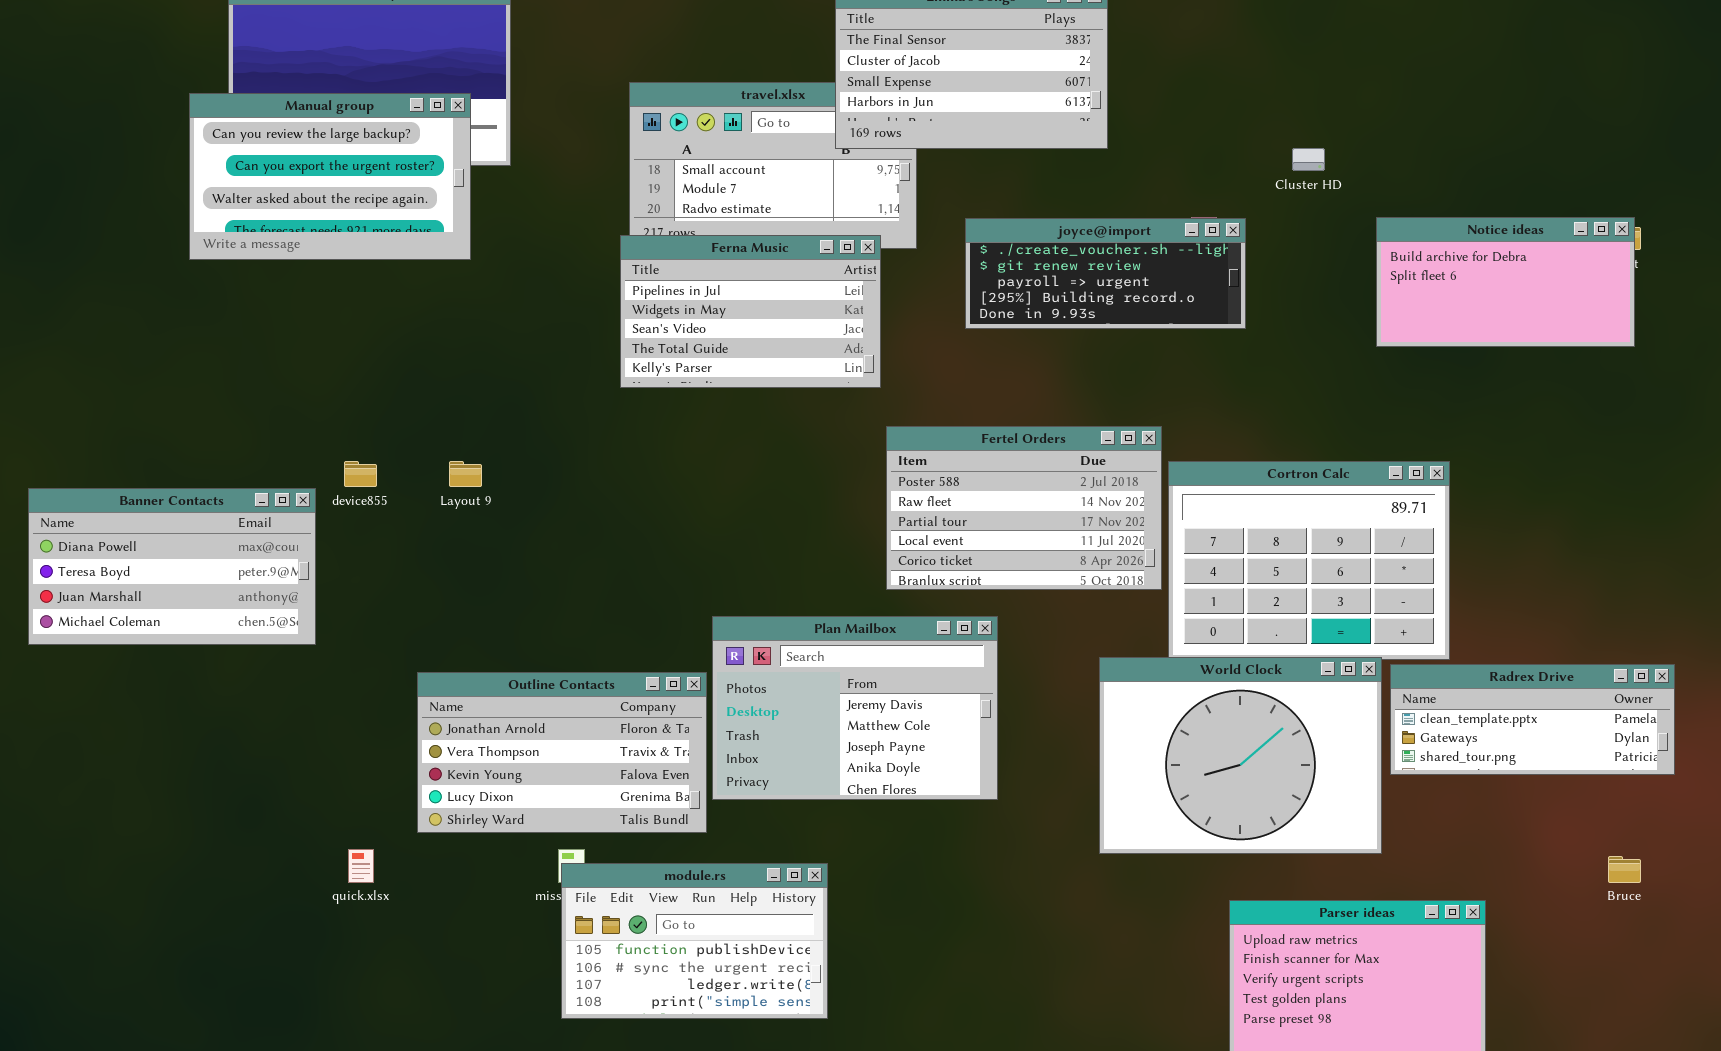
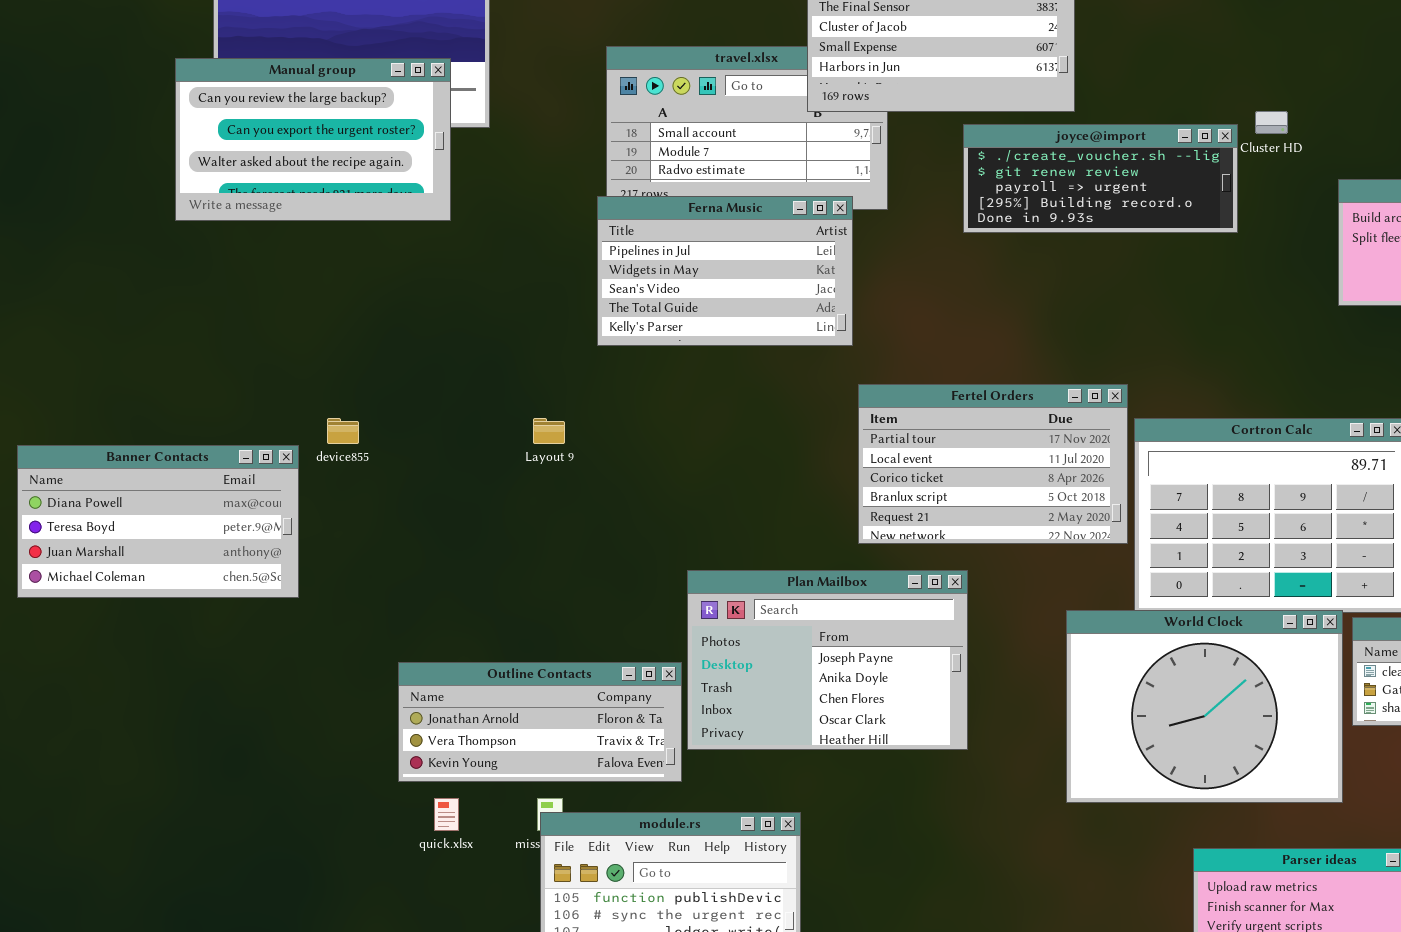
joyce@import: [965,218,1246,329] -> [963,124,1238,233], moved
Fertel Orders: [886,426,1162,590] -> [858,384,1128,544], scrolled down 2 rows
Layout 9: [449,461,482,487] -> [533,418,565,444], moved
Plan Mailbox: [712,616,998,800] -> [687,570,968,750], scrolled down 2 rows
Outline Contacts: [417,672,707,833] -> [398,662,682,782], resized
quick.xlsx: [348,849,374,883] -> [434,798,459,831], moved

